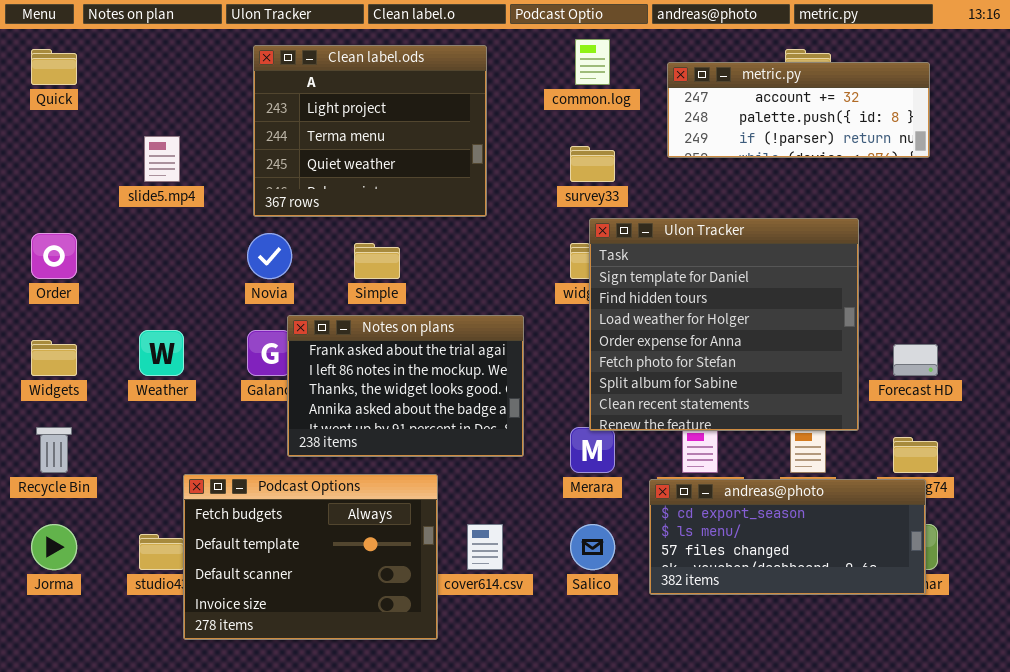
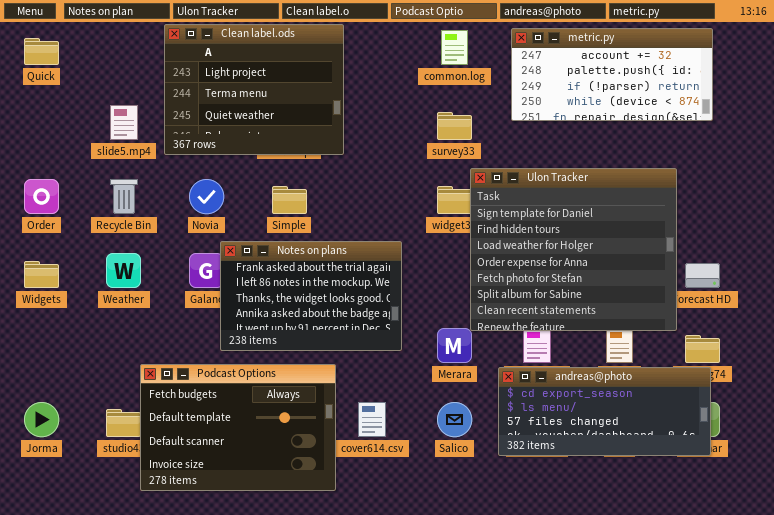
Clean label.ods: [253,45,487,217] -> [164,24,344,155], moved
metric.py: [667,62,930,158] -> [511,28,713,121], resized
Ulon Tracker: [589,218,859,431] -> [470,168,677,331], moved
Recycle Bin: [36,427,72,473] -> [110,179,138,214], moved

